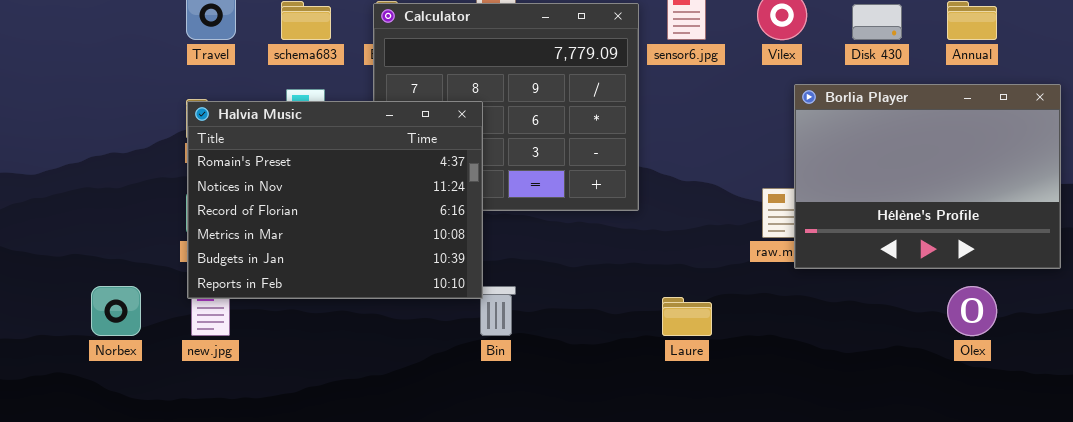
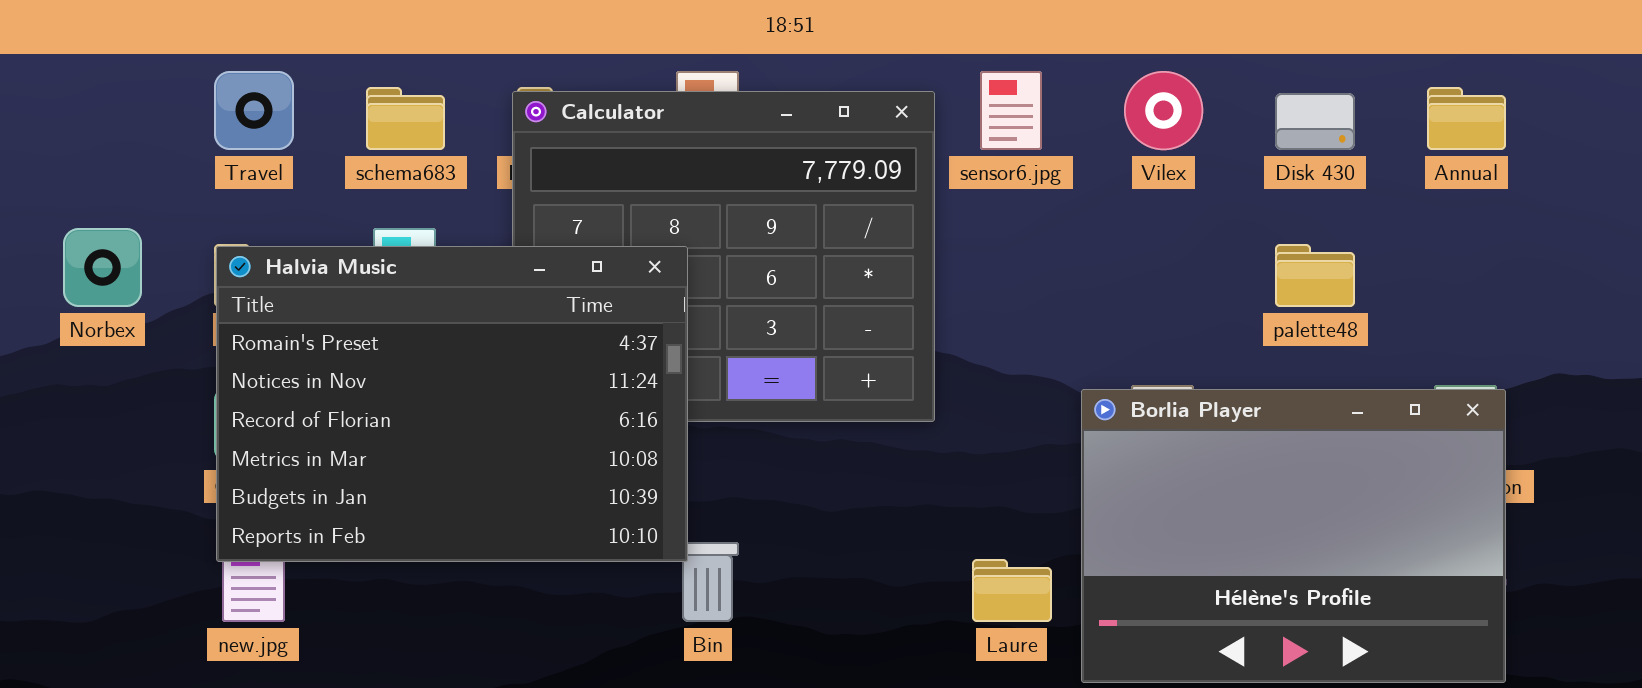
Borlia Player: [794,84,1061,269] -> [1081,389,1506,683], moved
Norbex: [91,286,141,336] -> [63,228,142,307], moved

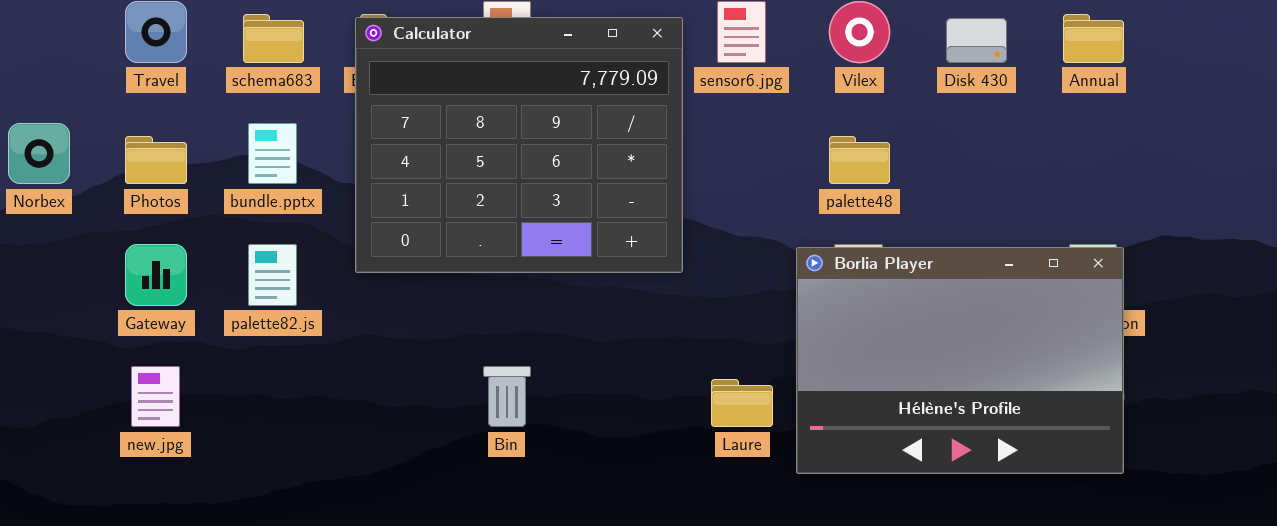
palette48: [1275,244,1355,307] -> [829,136,890,184], moved
Halvia Music: [216,246,688,562] -> none, closed

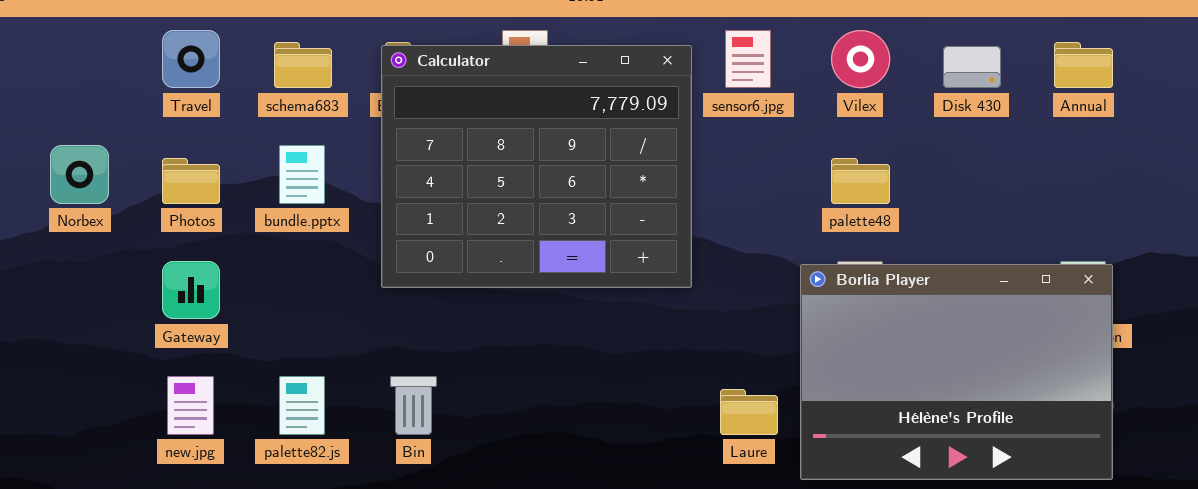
palette82.js: [248,244,297,306] -> [279,376,325,435], moved
Bin: [483,366,531,427] -> [390,376,437,435], moved

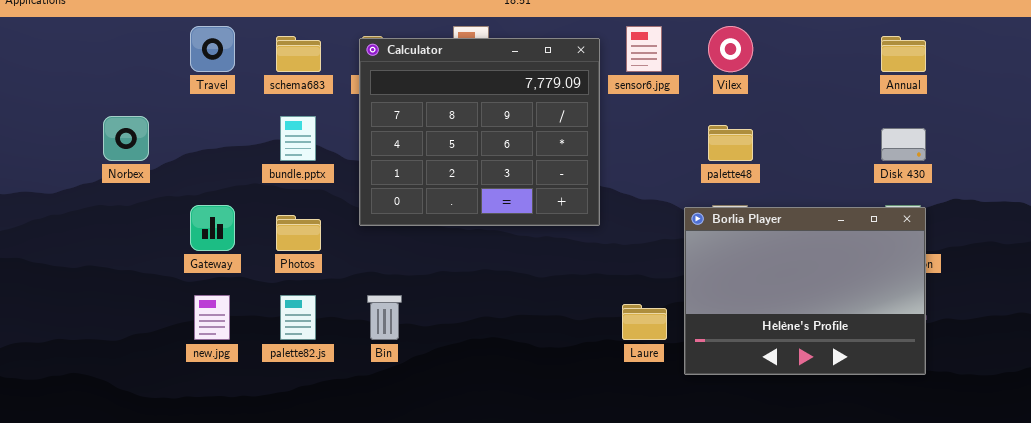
Disk 430: [943,46,1001,88] -> [881,128,926,161], moved
Photos: [162,158,220,204] -> [276,215,321,251], moved

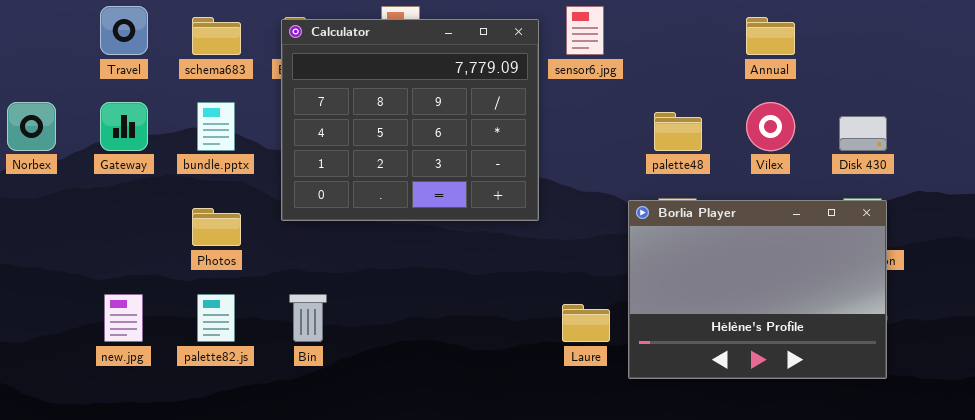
Vilex: [708,26,753,72] -> [746,102,795,151], moved
Annual: [881,36,926,72] -> [746,17,795,55], moved
Gateway: [190,205,235,251] -> [100,102,148,151], moved

